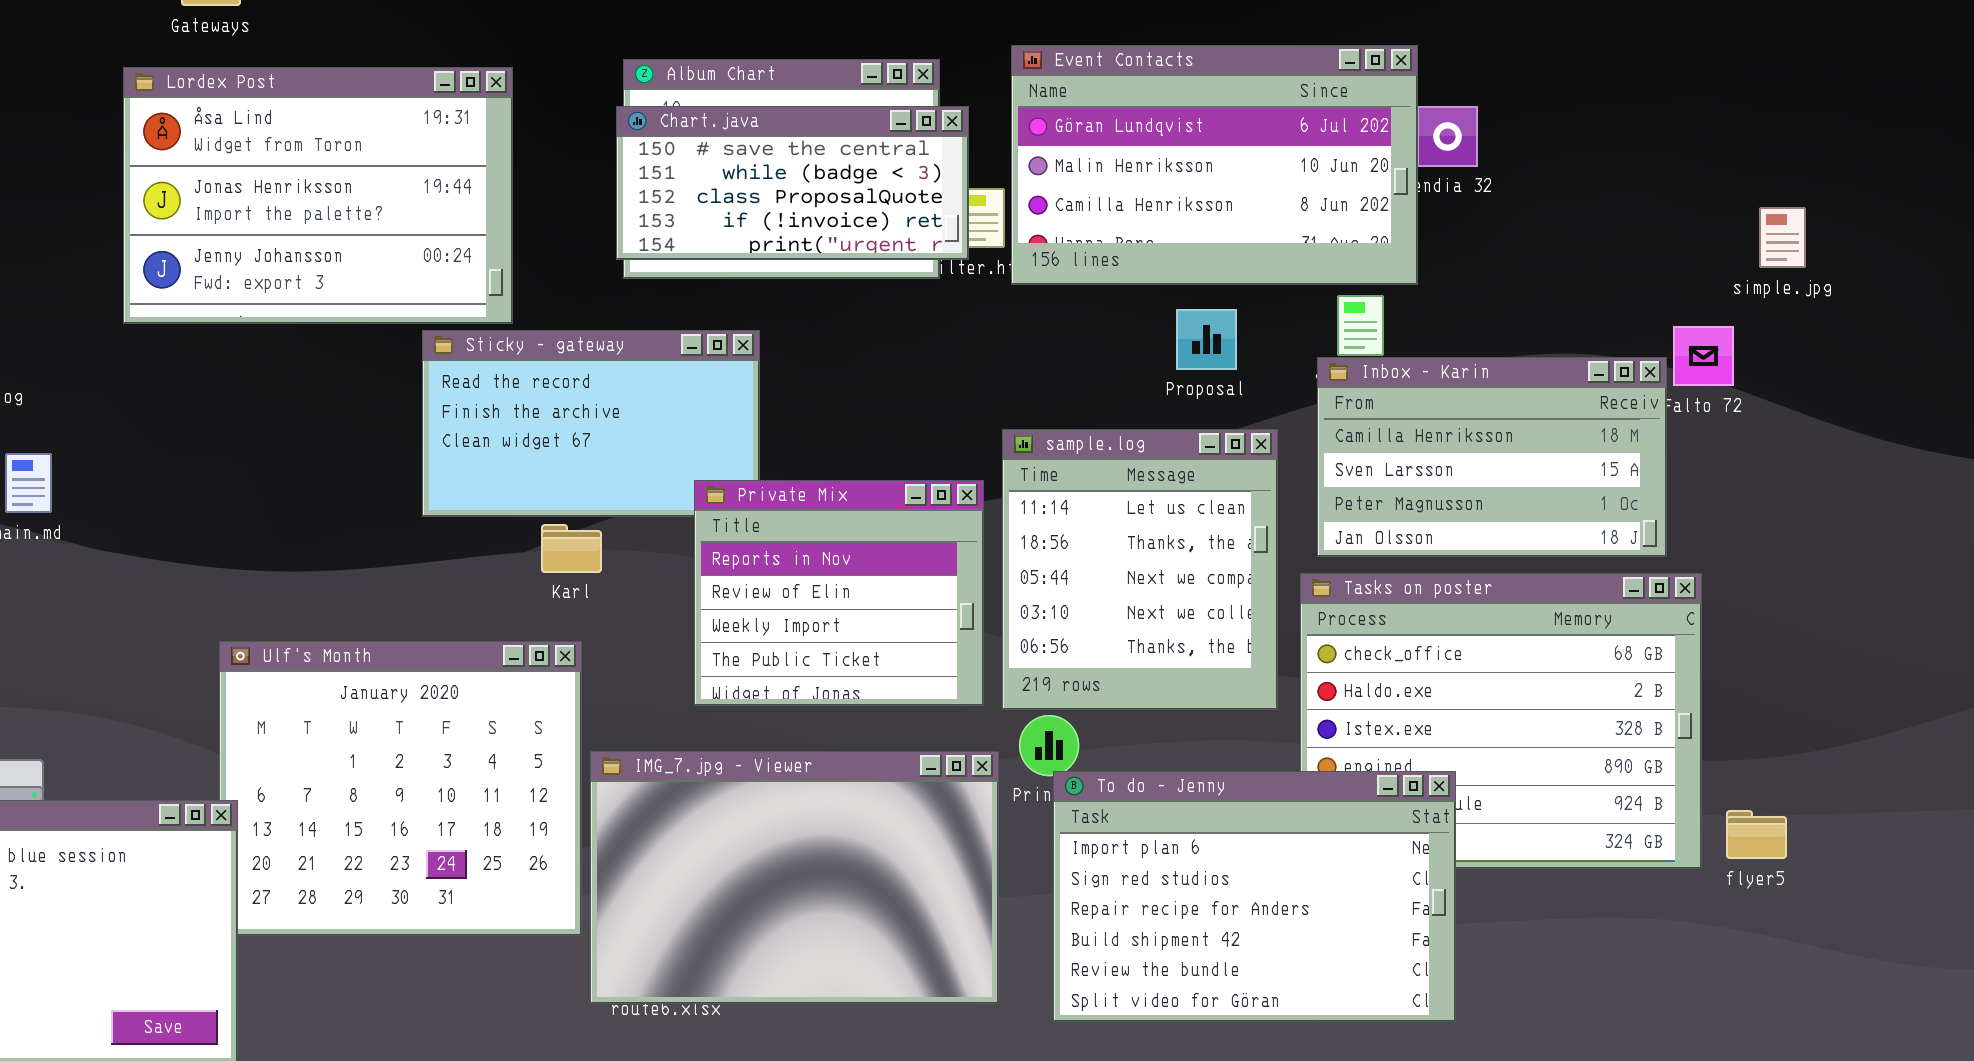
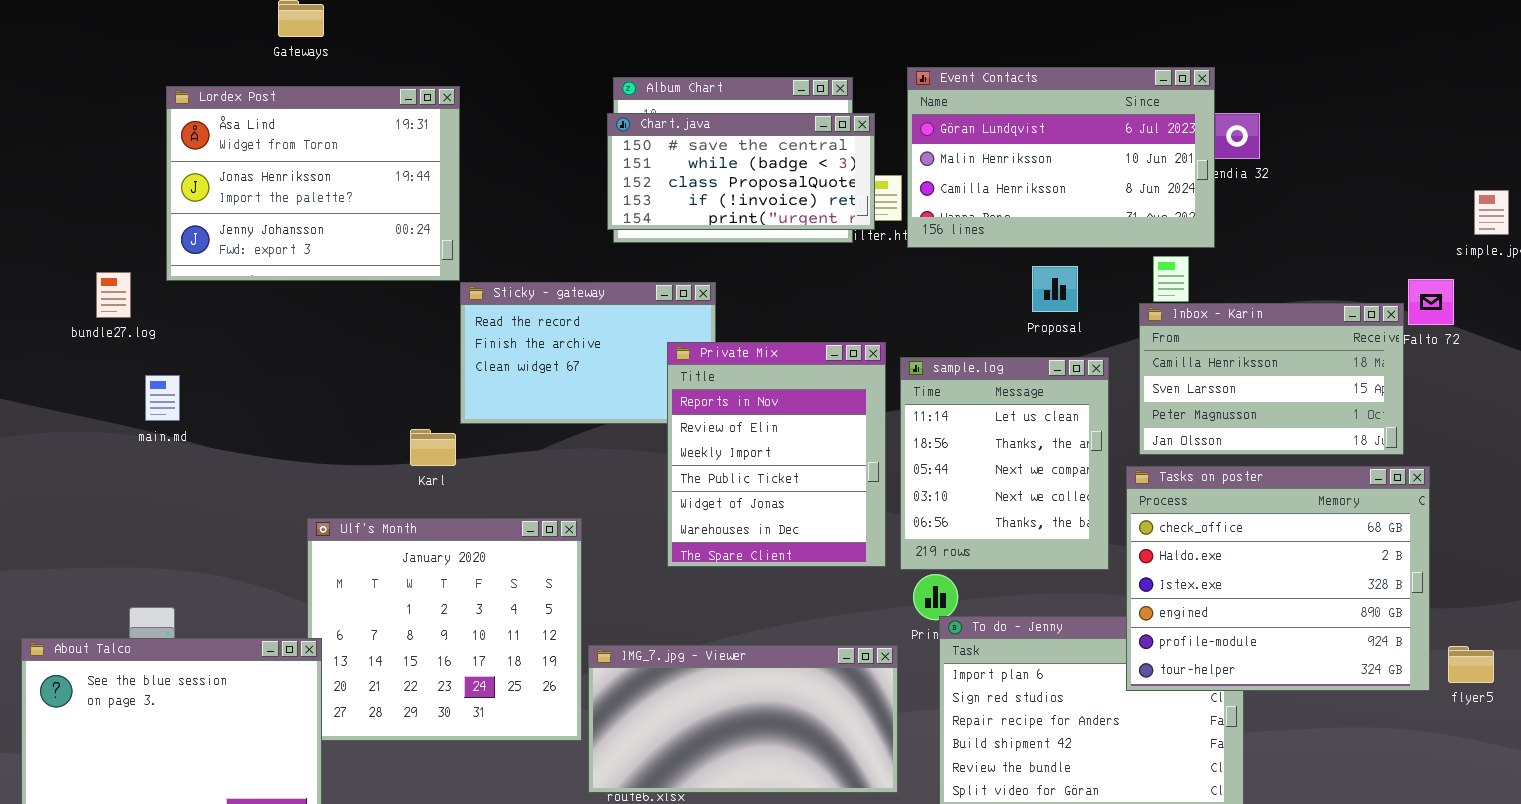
Lordex Post: [123,67,513,324] -> [166,86,460,281], moved
Private Mix: [694,480,984,706] -> [667,342,886,567], resized
Karl: [541,524,602,573] -> [410,429,456,466], moved
Tasks on poster: [1300,573,1702,869] -> [1126,466,1430,691], raised
IMG_7.jpg - Viewer: [590,751,999,1004] -> [588,645,898,793], resized

